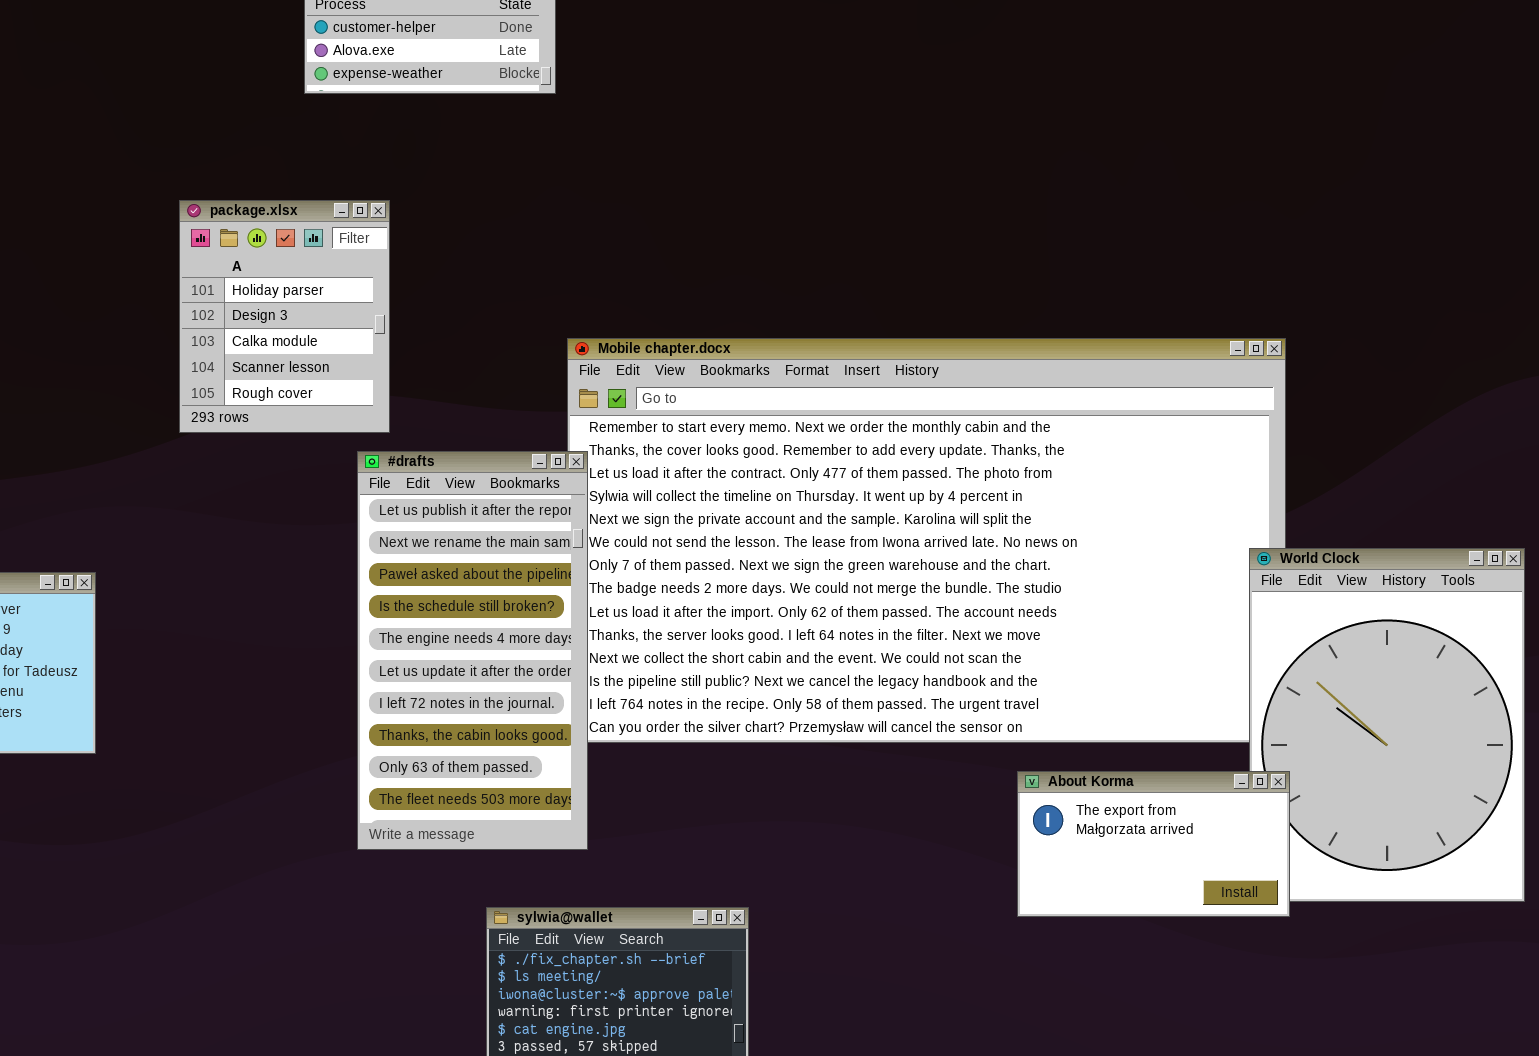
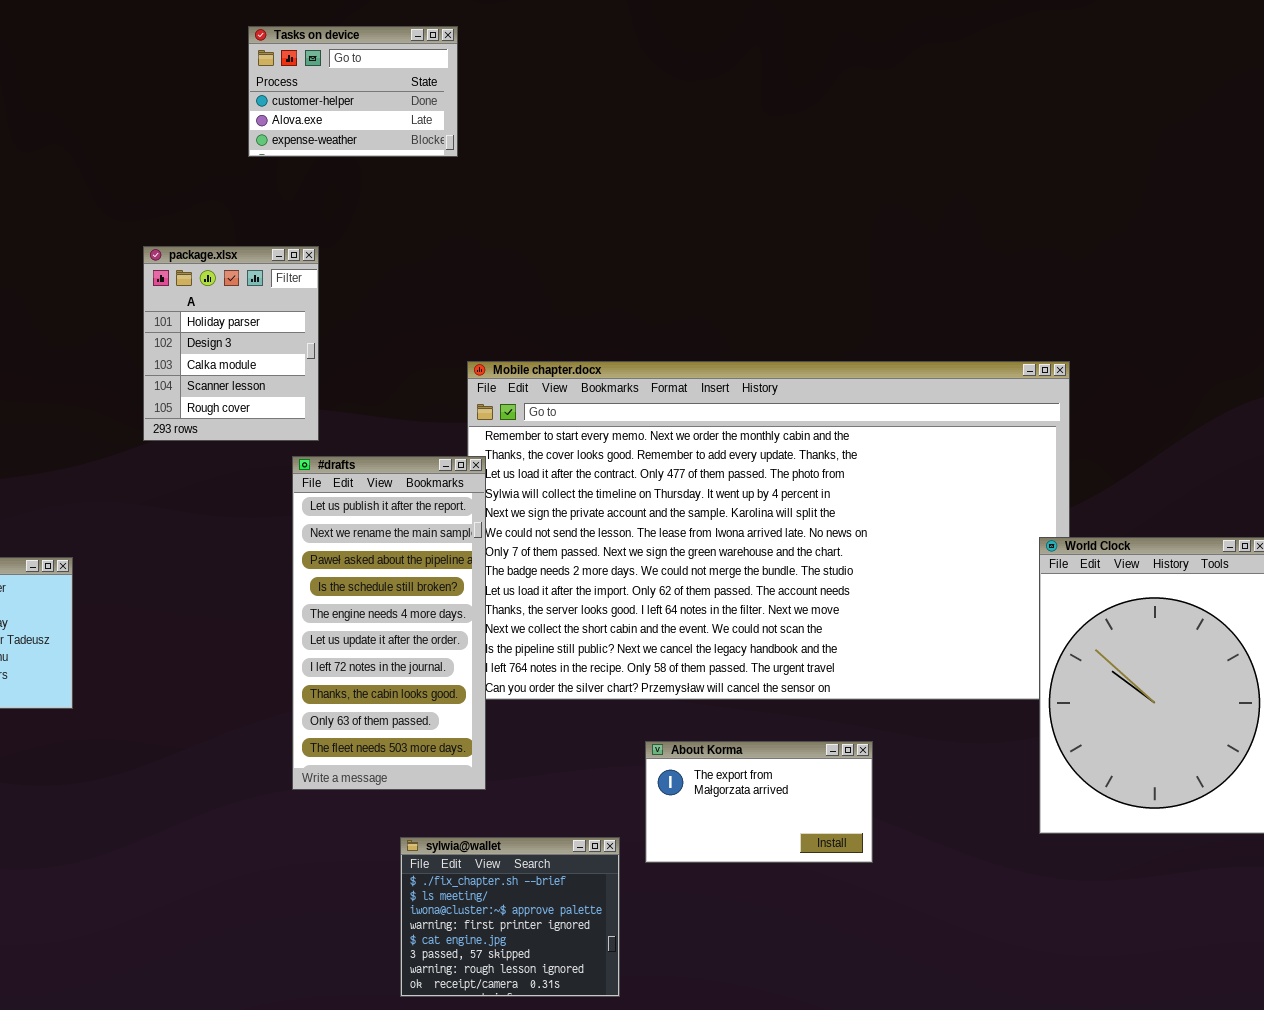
About Korma: [1017,771,1290,917] -> [645,741,873,863], moved

